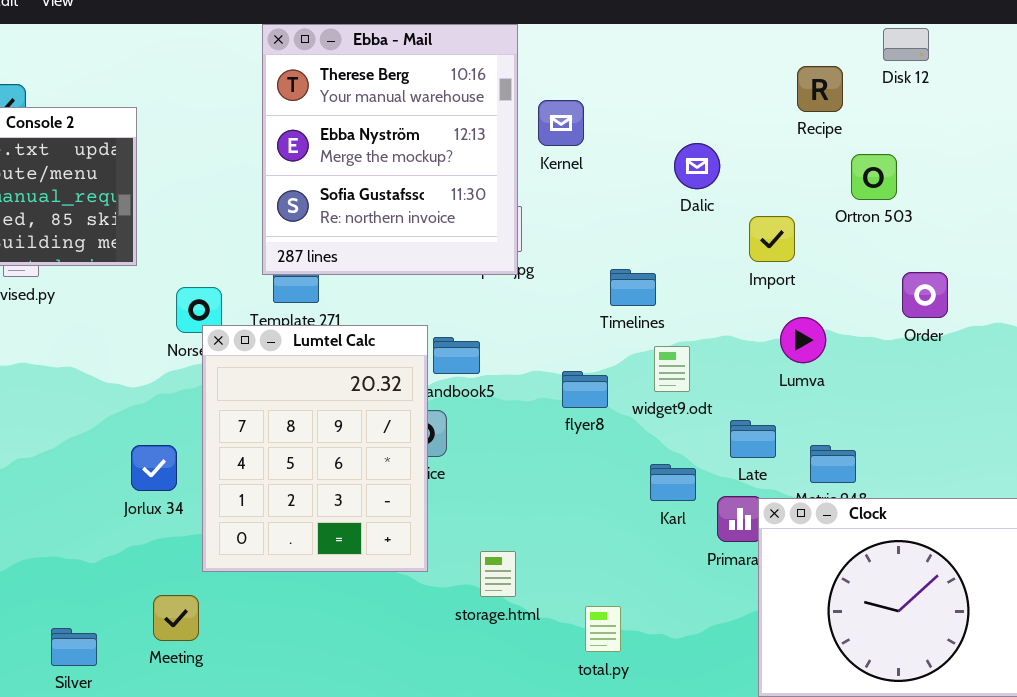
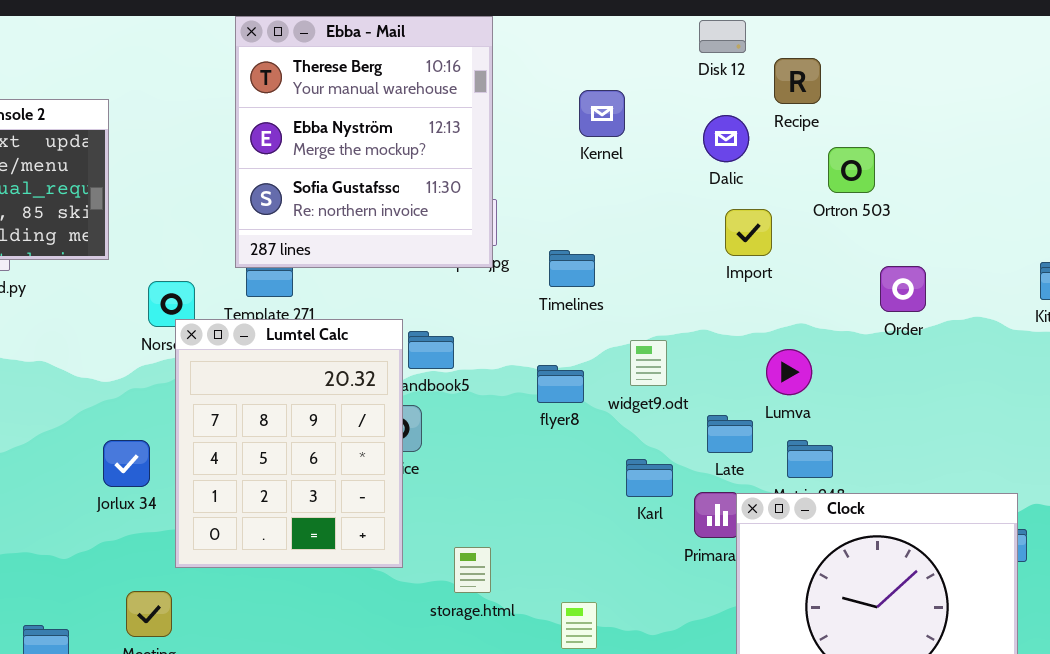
Disk 12: [883,28,929,61] -> [699,20,746,53], moved
Kernel: [538,100,584,146] -> [579,90,625,137], moved
Dalic: [674,143,720,189] -> [703,115,749,162], moved
Timelines: [610,269,656,306] -> [549,250,595,287], moved
Lumva: [780,317,826,363] -> [766,349,812,395], moved

